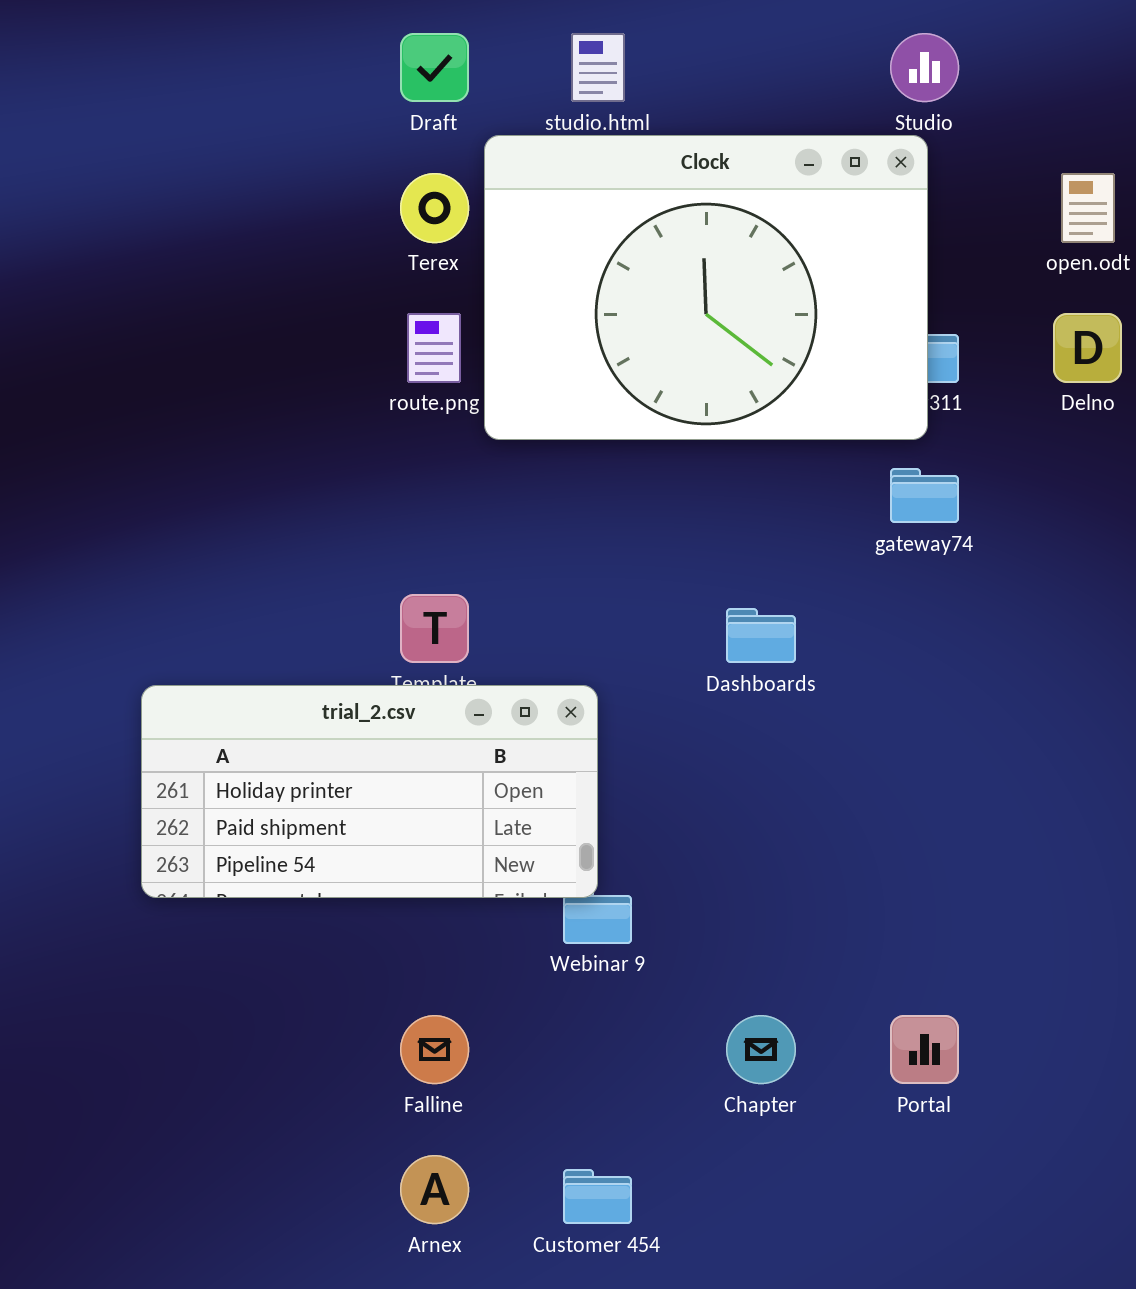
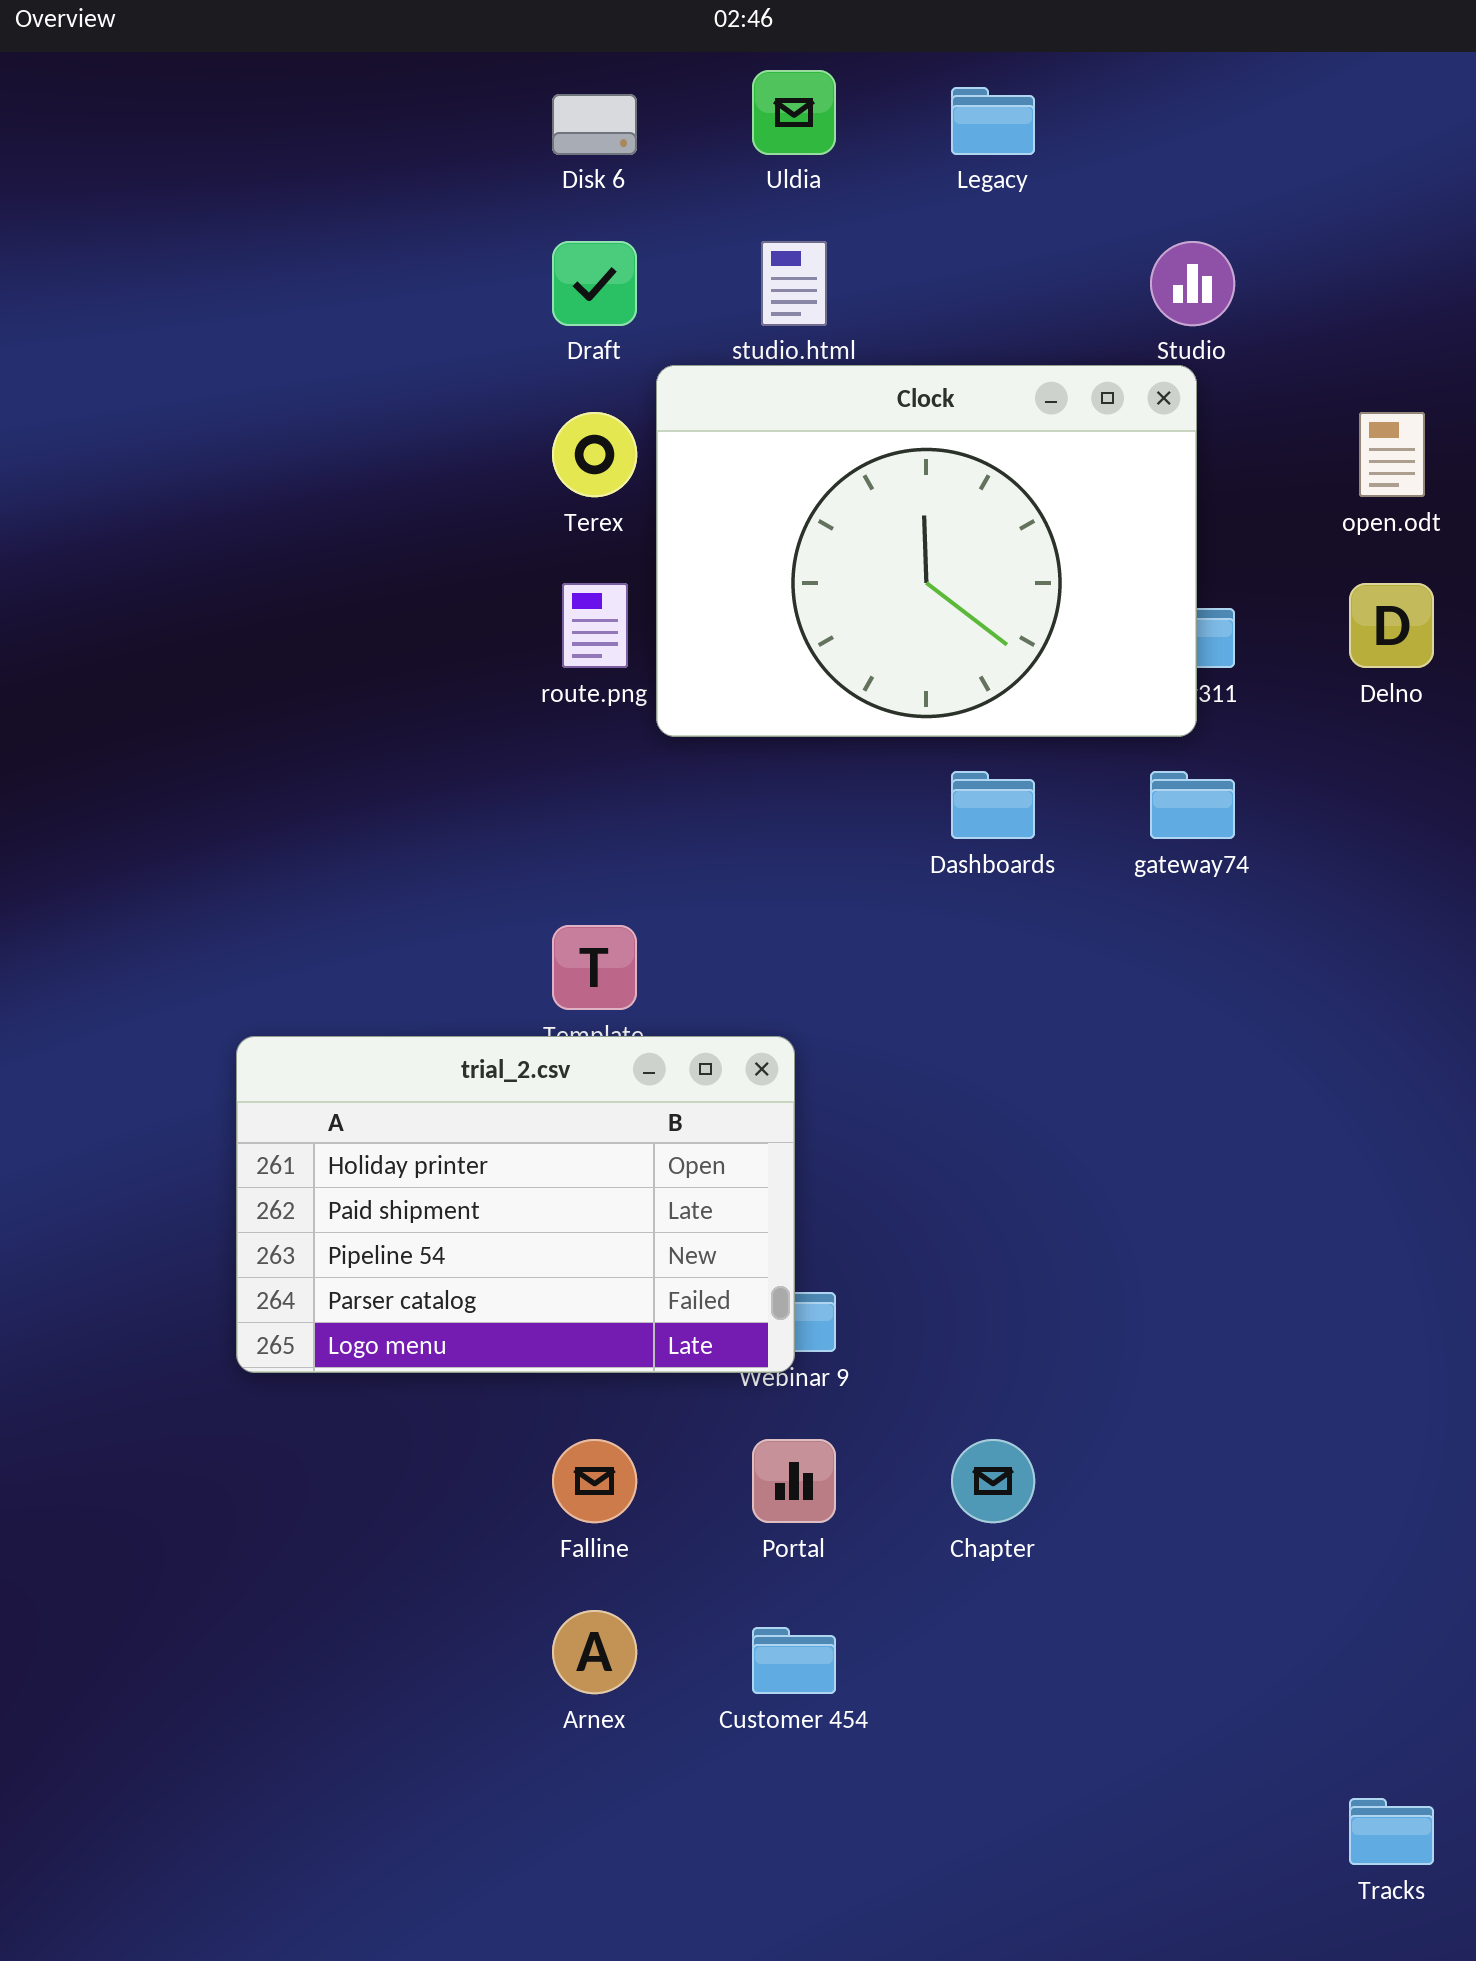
Dashboards: [726,608,796,663] -> [951,771,1035,839], moved
trial_2.csv: [141,685,598,898] -> [236,1036,795,1373], resized
Portal: [890,1015,959,1084] -> [752,1439,836,1523], moved

